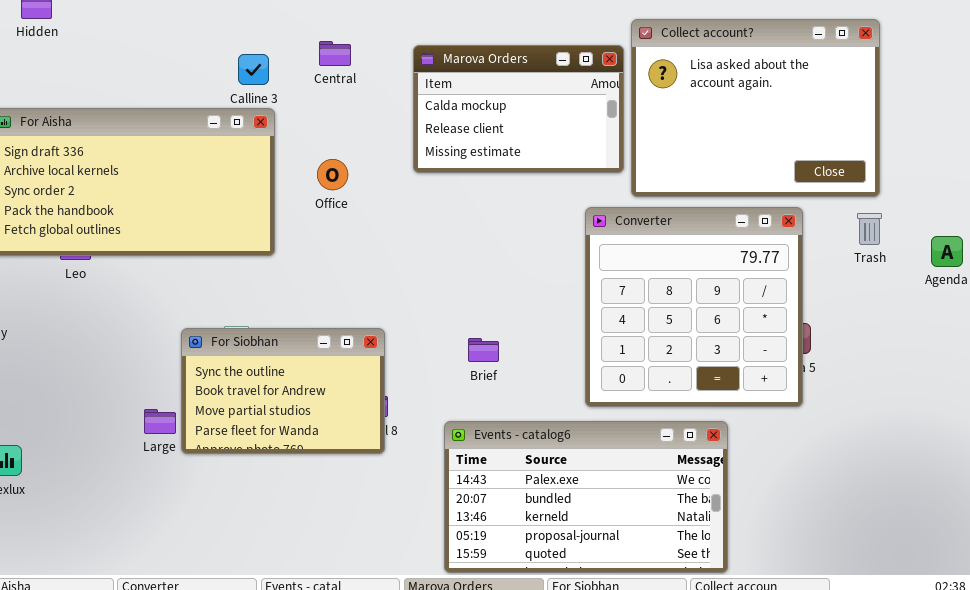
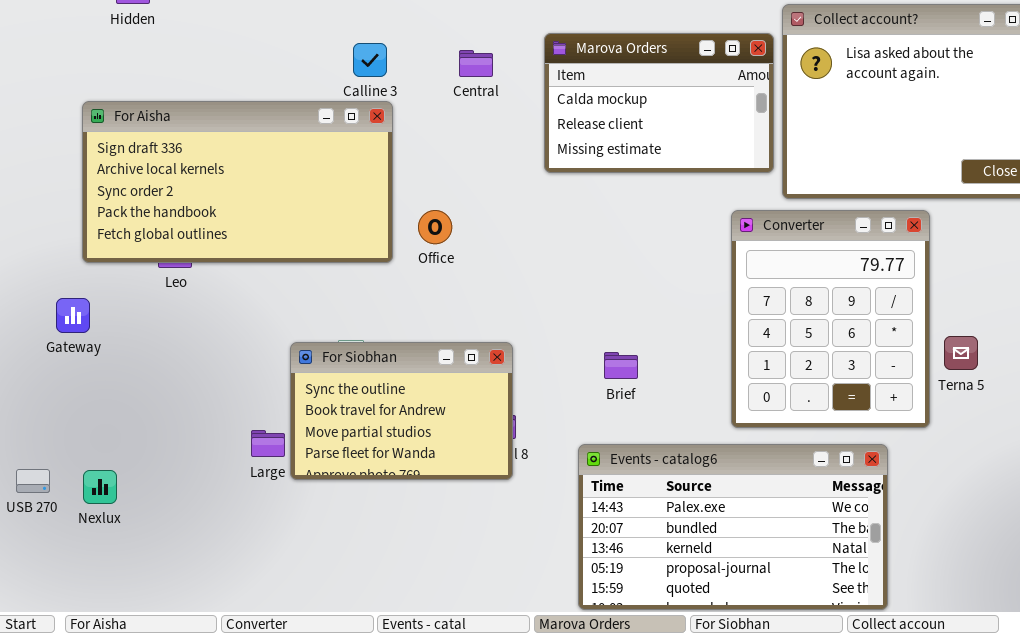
Central: [319,41,351,66] -> [459,50,493,77], moved
Office: [317,159,348,190] -> [418,210,452,244], moved
Converter: [585,207,803,407] -> [731,210,930,428], resized

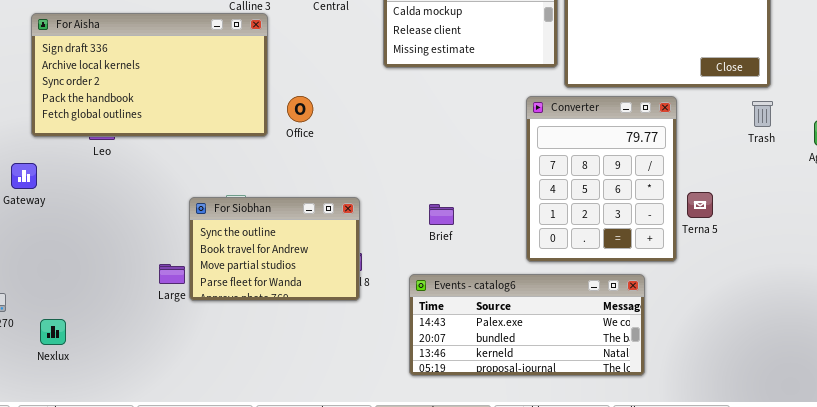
Events - catalog6: [578,444,888,610] -> [409,274,645,376], resized
Nexlux: [83,470,117,504] -> [40,319,66,345], moved

